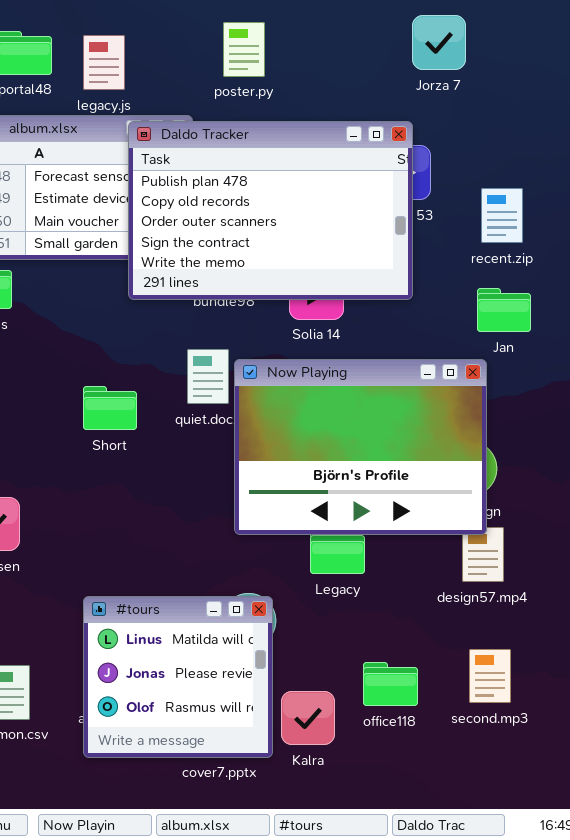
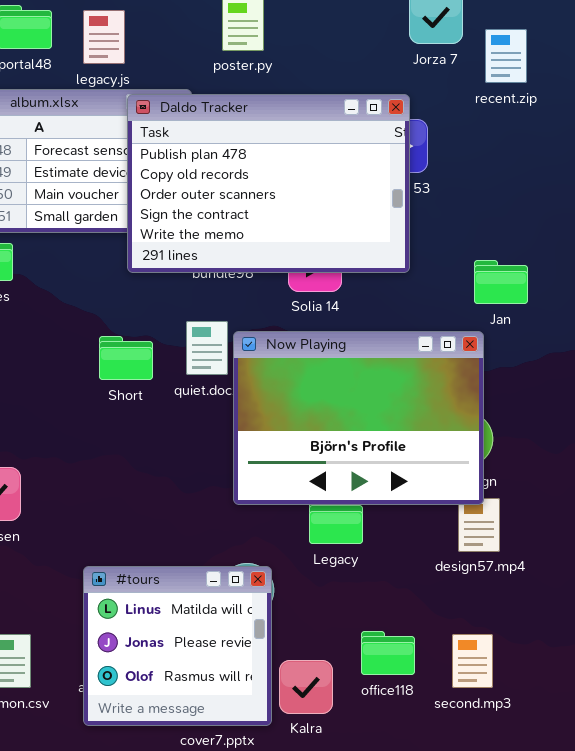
recent.zip: [481,188,523,243] -> [485,29,527,83], moved
Short: [83,386,137,430] -> [99,336,153,380], moved
second.mp3: [469,649,511,703] -> [452,634,493,688], moved

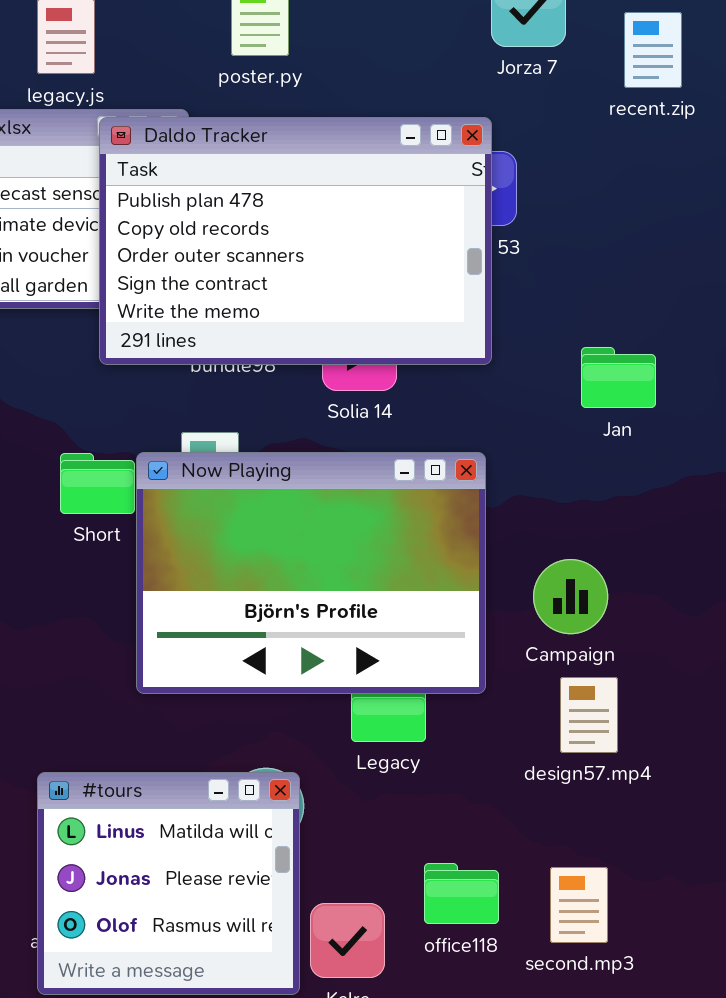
recent.zip: [485,29,527,83] -> [624,12,682,88], moved
Now Playing: [233,331,484,505] -> [136,452,486,694], moved

